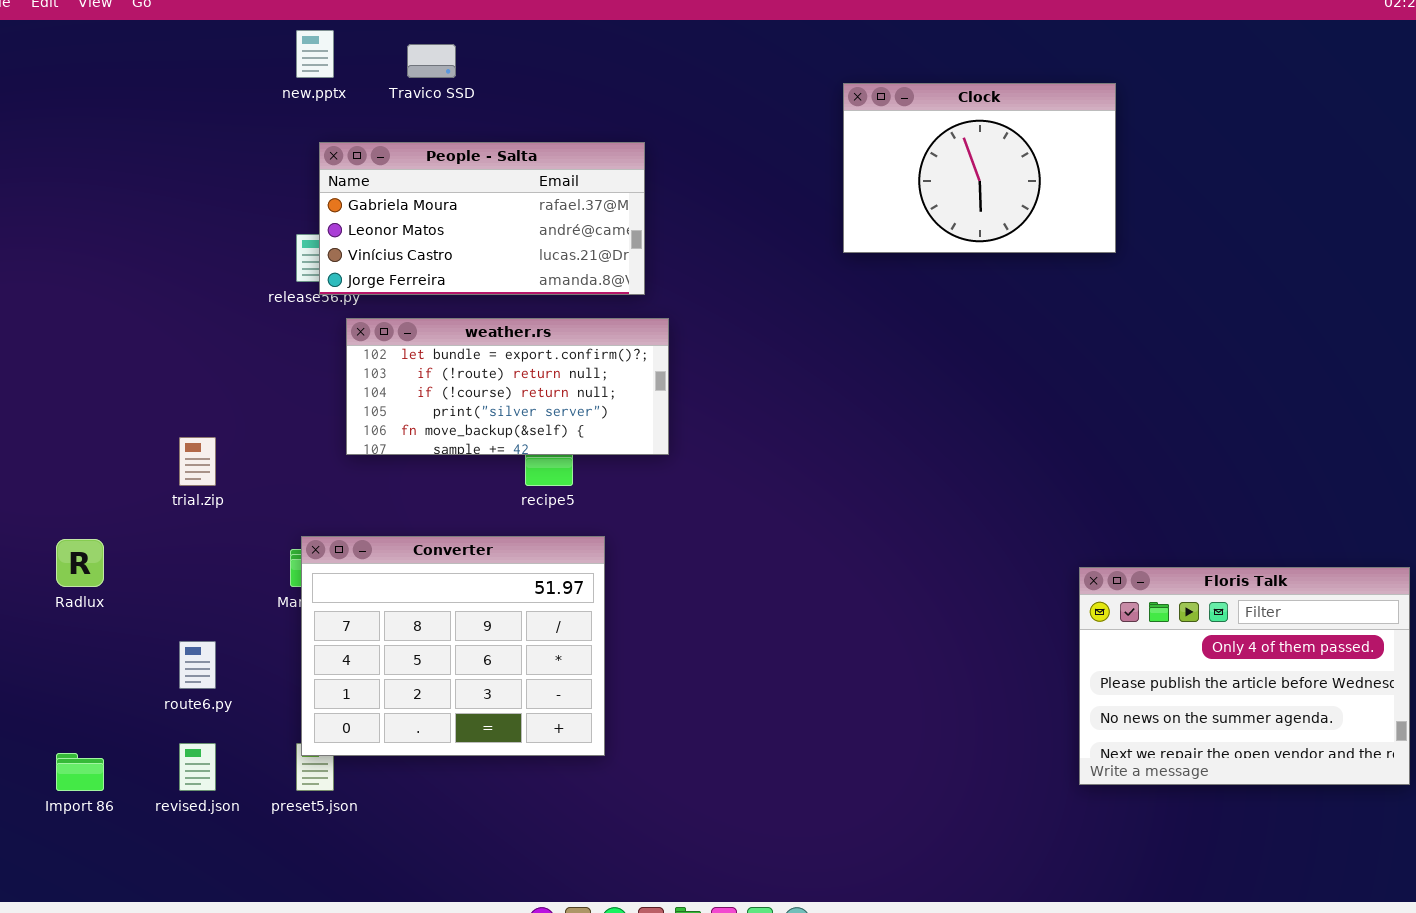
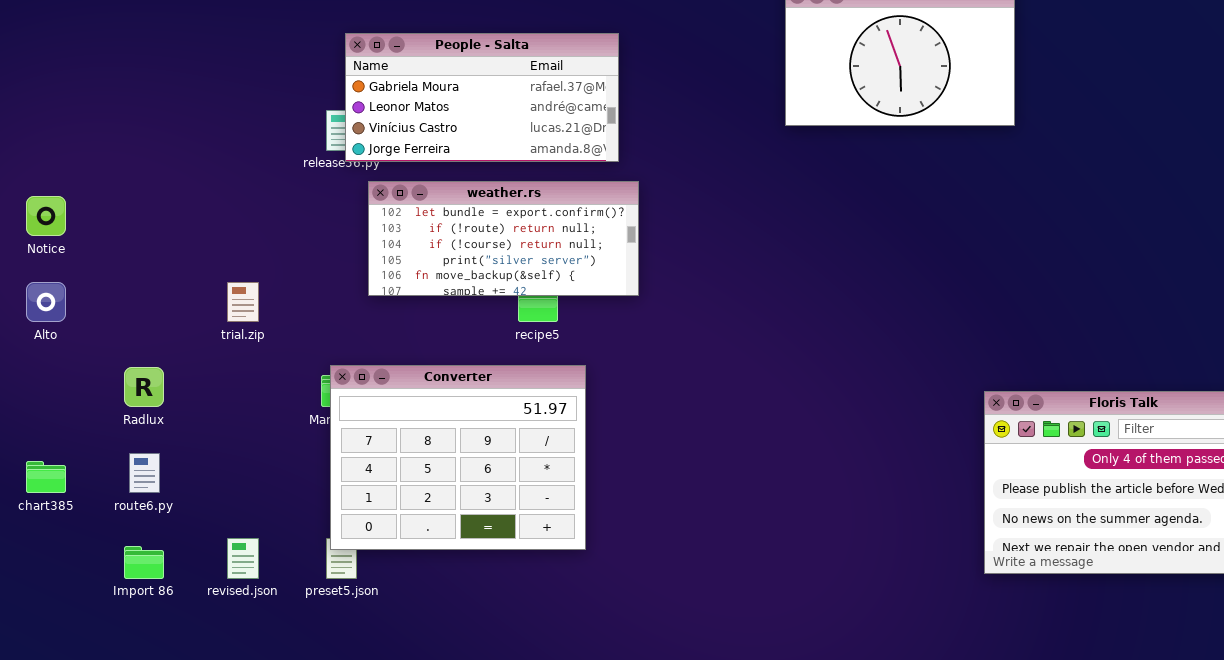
route6.py: [179,641,216,689] -> [129,453,160,493], moved

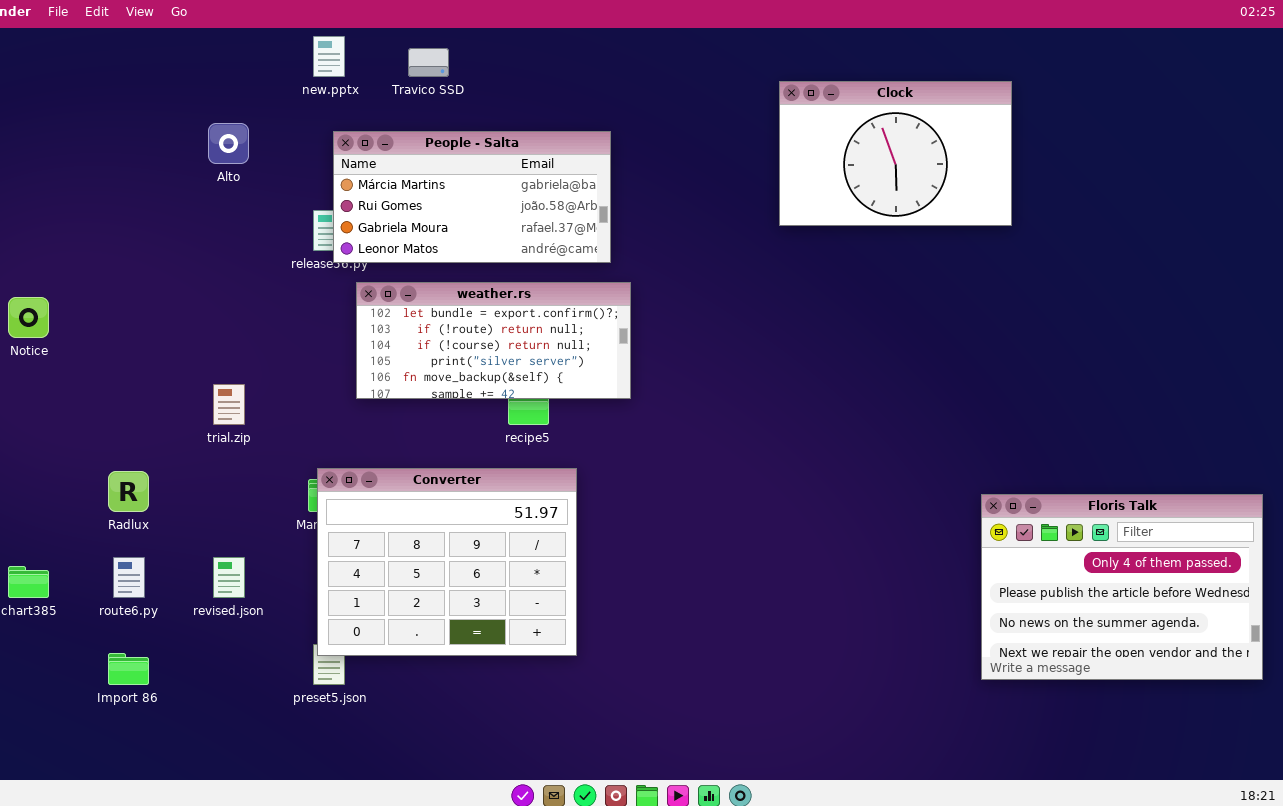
People - Salta: [345,33,619,162] -> [333,131,611,263], scrolled up 2 rows
Alto: [26,282,66,322] -> [208,123,249,164], moved
revised.json: [227,538,259,579] -> [213,557,245,598], moved

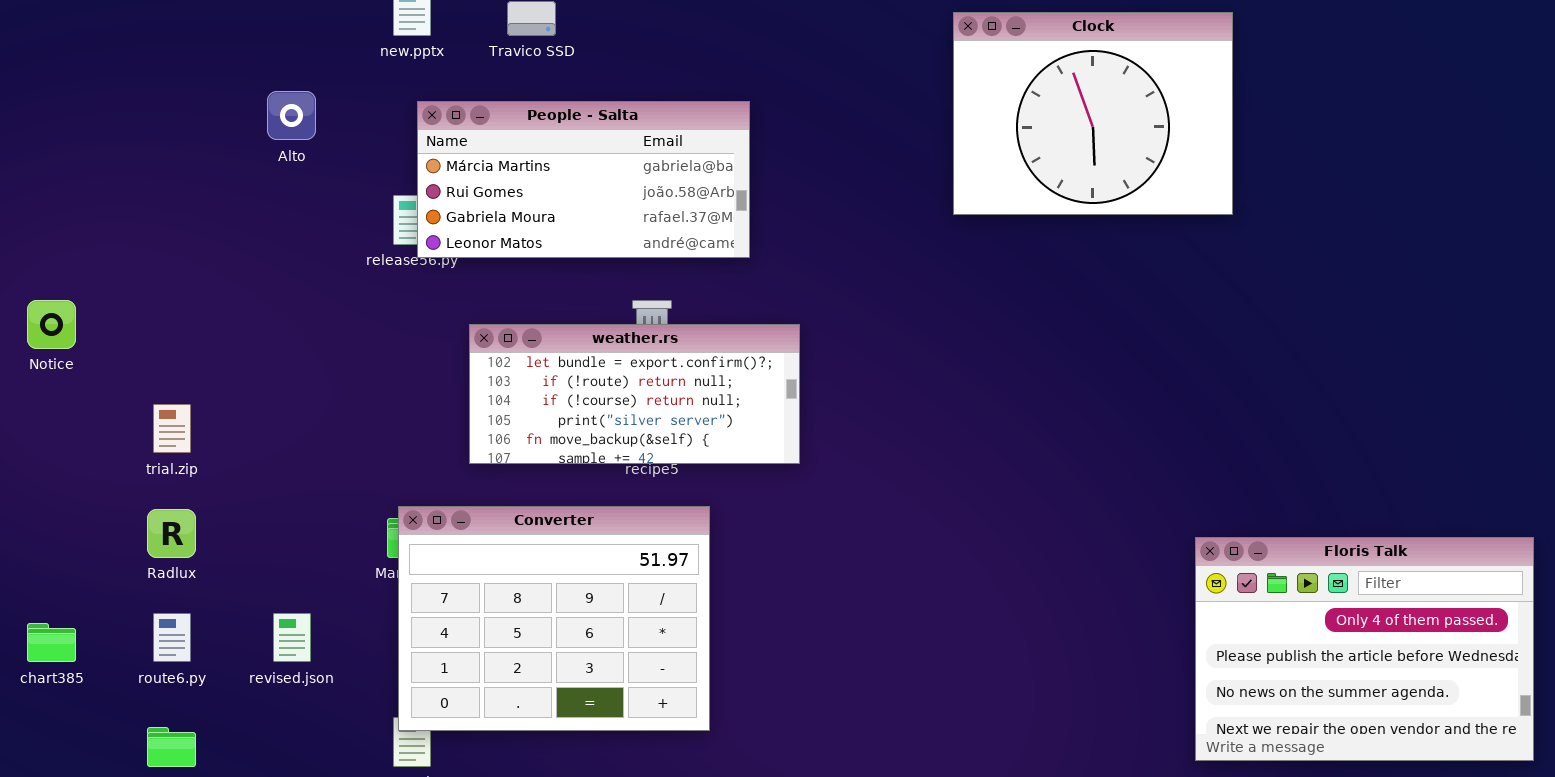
Clock: [779,81,1012,226] -> [953,12,1233,215], resized
weather.rs: [356,282,631,399] -> [469,324,800,464], moved
trial.zip: [213,384,245,425] -> [153,404,191,453], moved

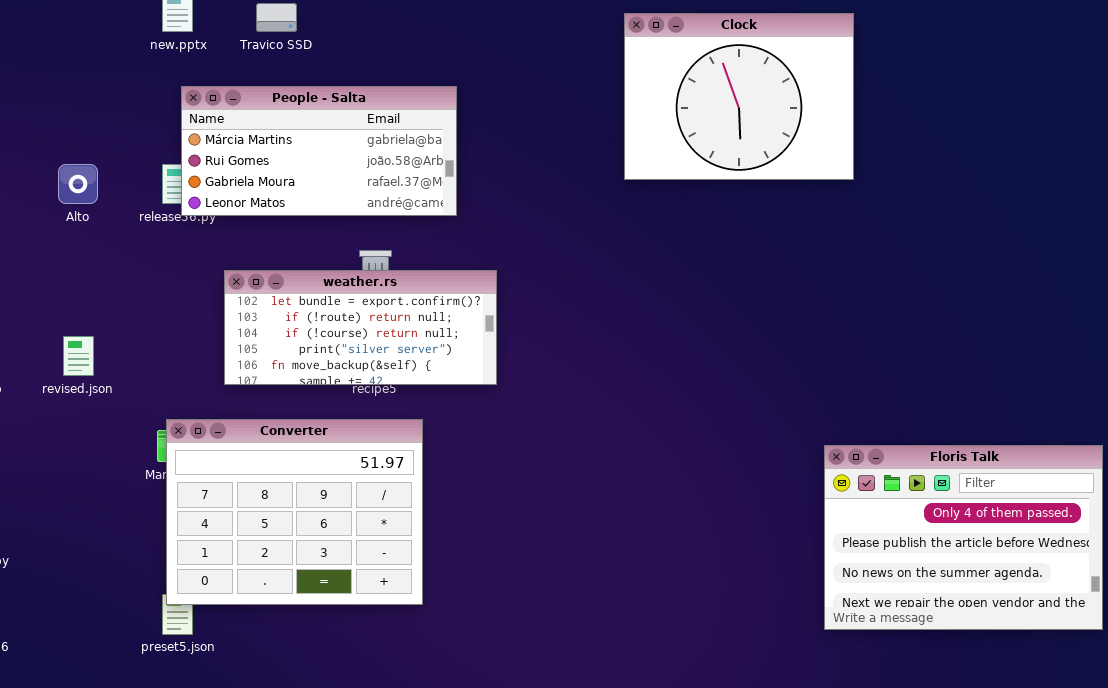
Alto: [267,91,316,140] -> [58,164,98,204], moved
revised.json: [273,613,311,662] -> [63,336,94,376], moved

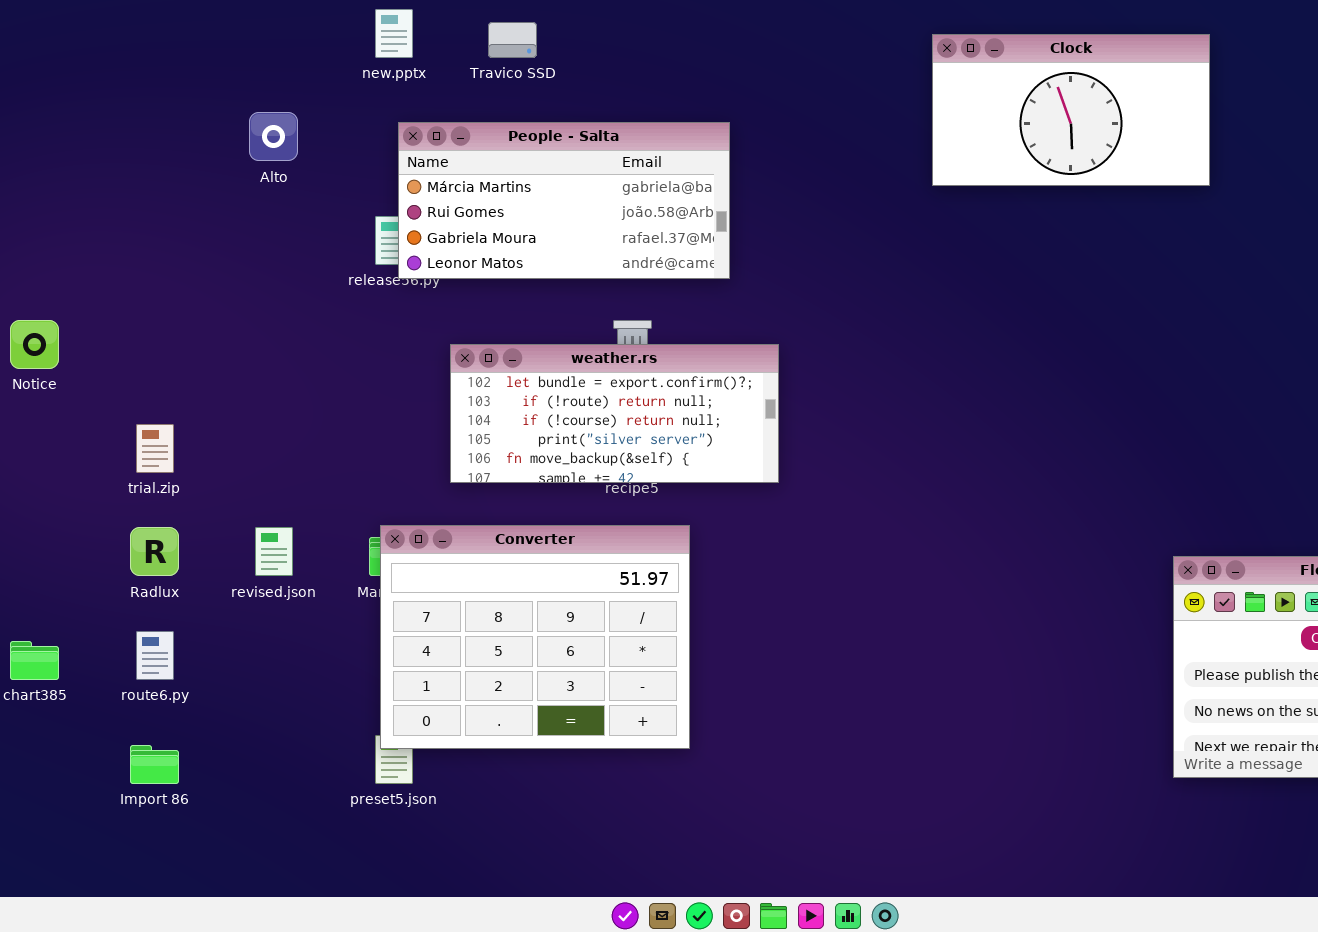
Clock: [624,13,854,180] -> [932,34,1210,186], resized
Alto: [58,164,98,204] -> [249,112,298,161], moved
revised.json: [63,336,94,376] -> [255,527,293,576], moved

